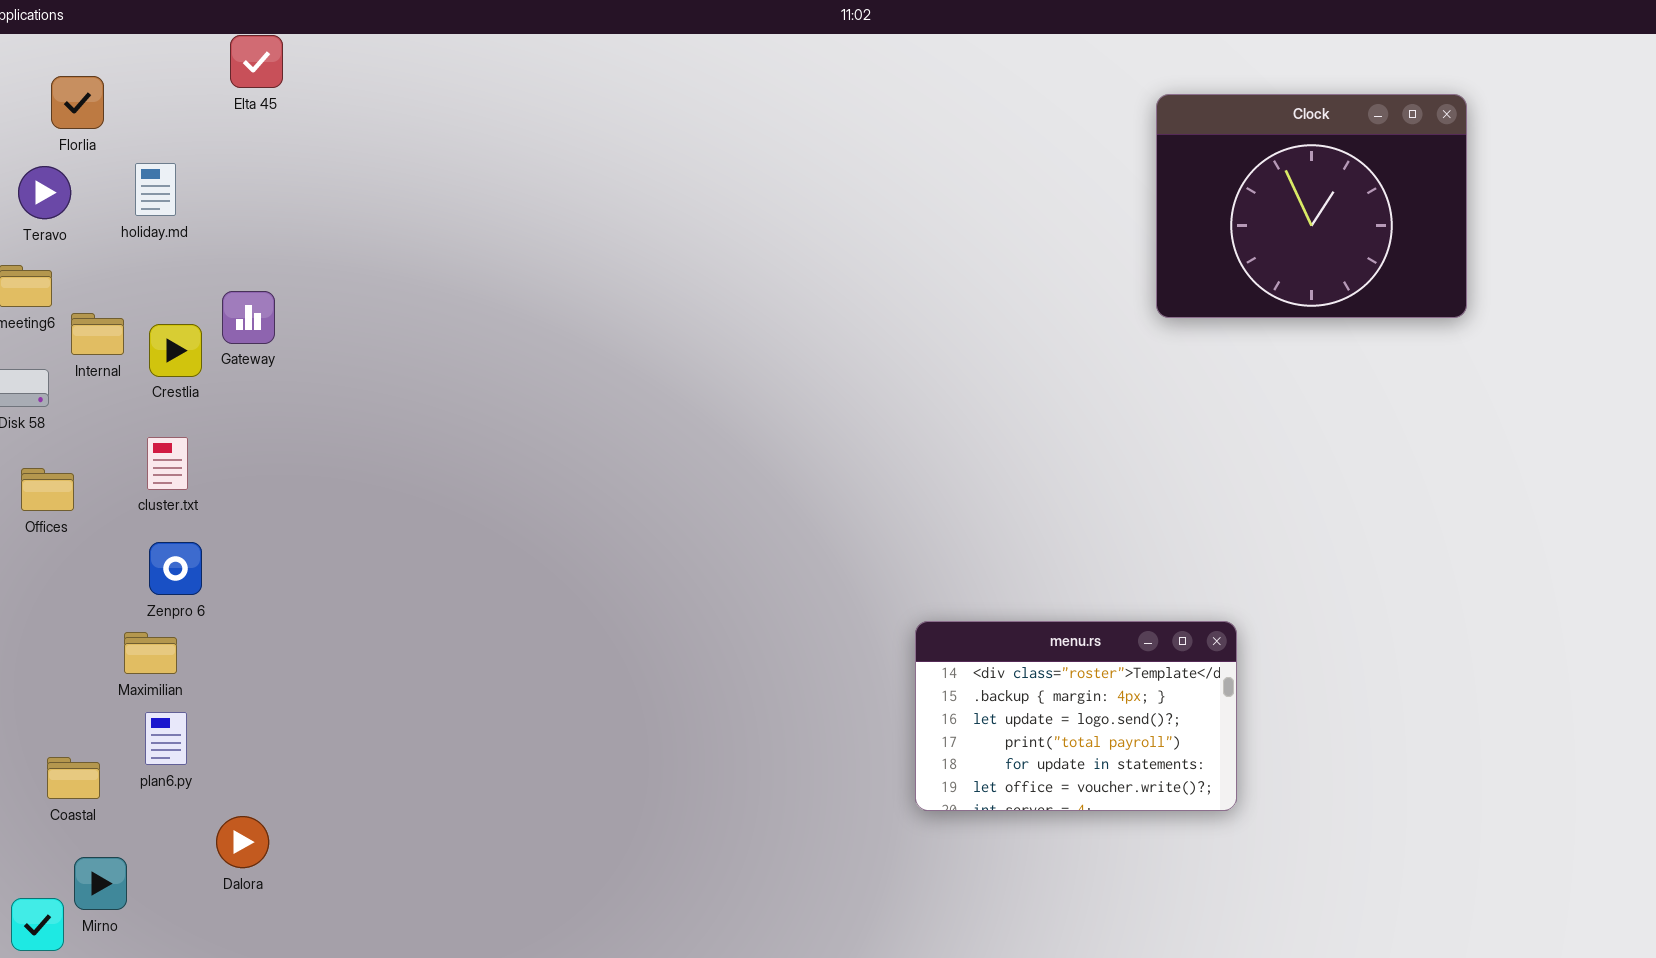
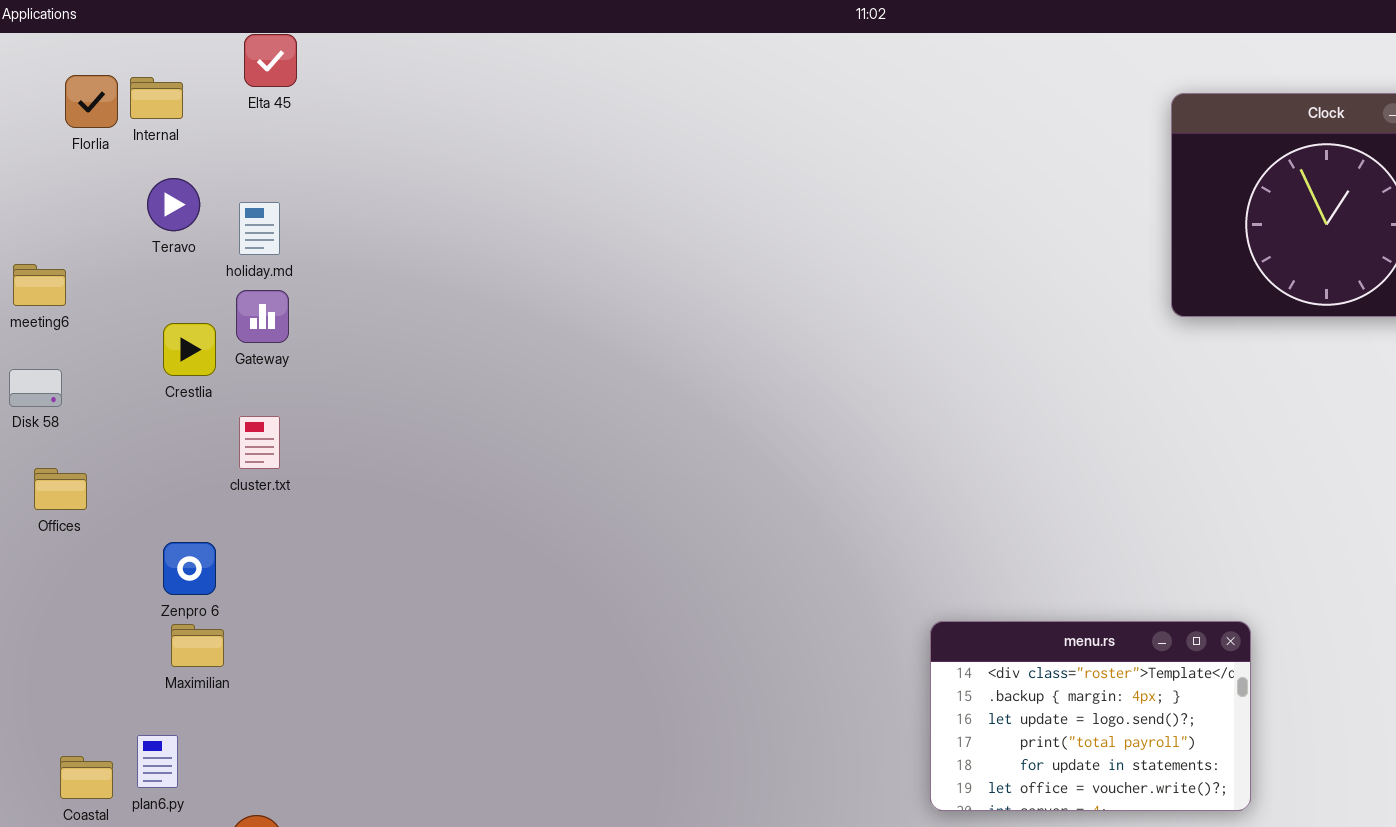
holiday.md: [135,163,176,216] -> [239,202,280,255], moved
Teravo: [18,166,71,219] -> [147,178,200,231], moved
Internal: [71,313,124,355] -> [130,77,183,119], moved
cluster.txt: [147,437,188,490] -> [239,416,280,469], moved
Maximilian: [124,632,177,674] -> [171,624,224,667], moved
plan6.py: [145,712,187,765] -> [137,735,178,788], moved

